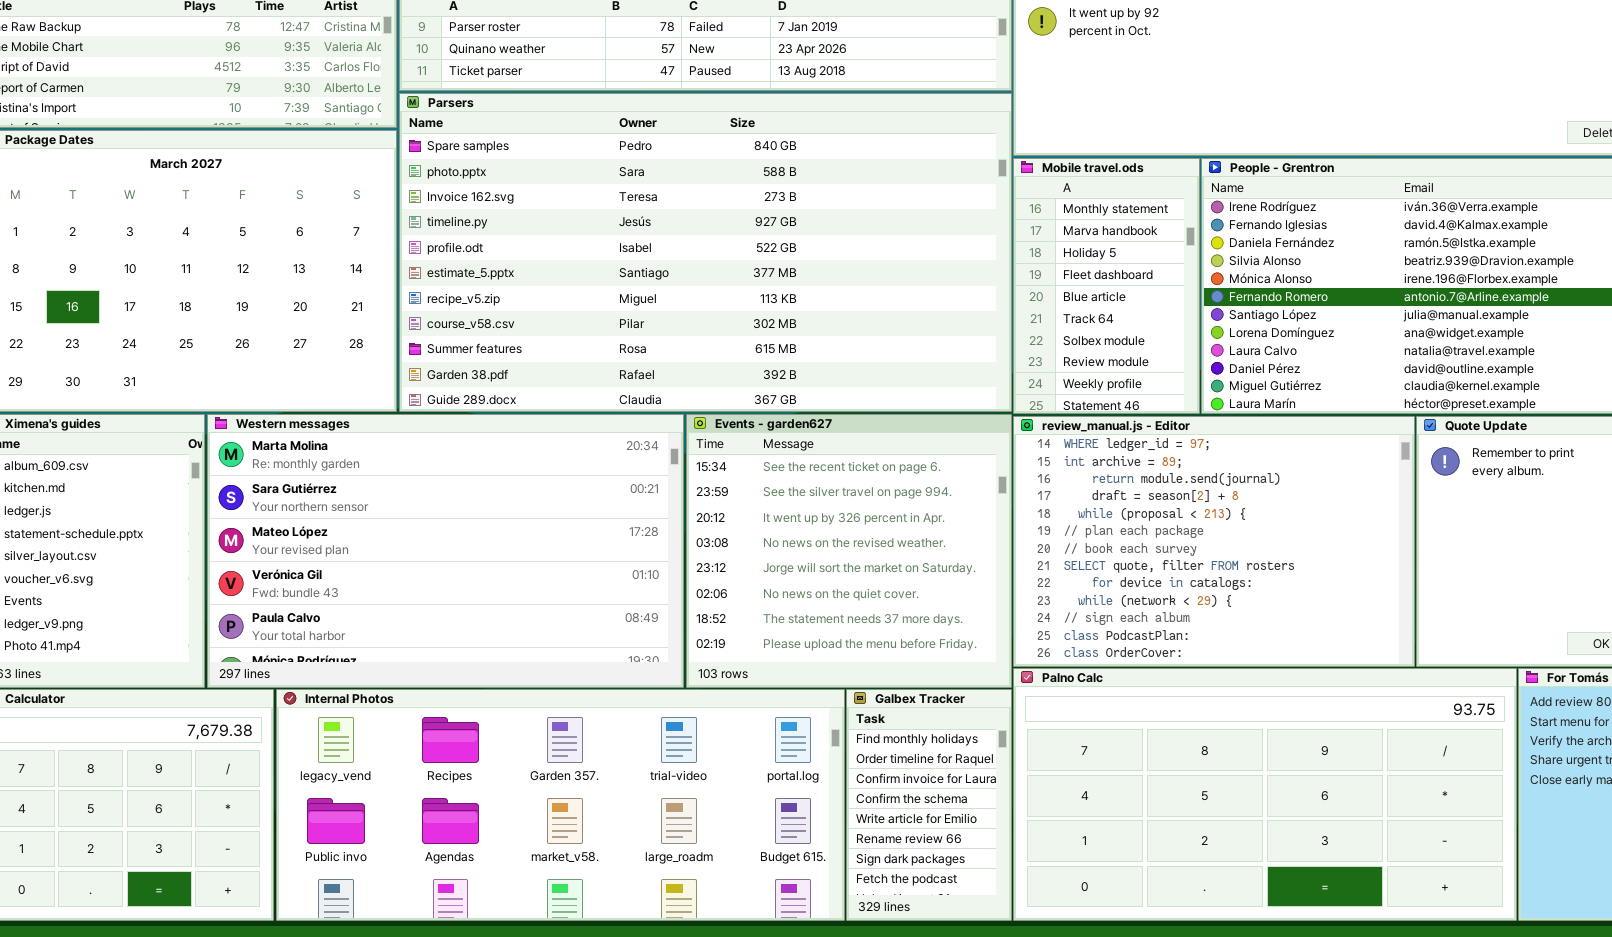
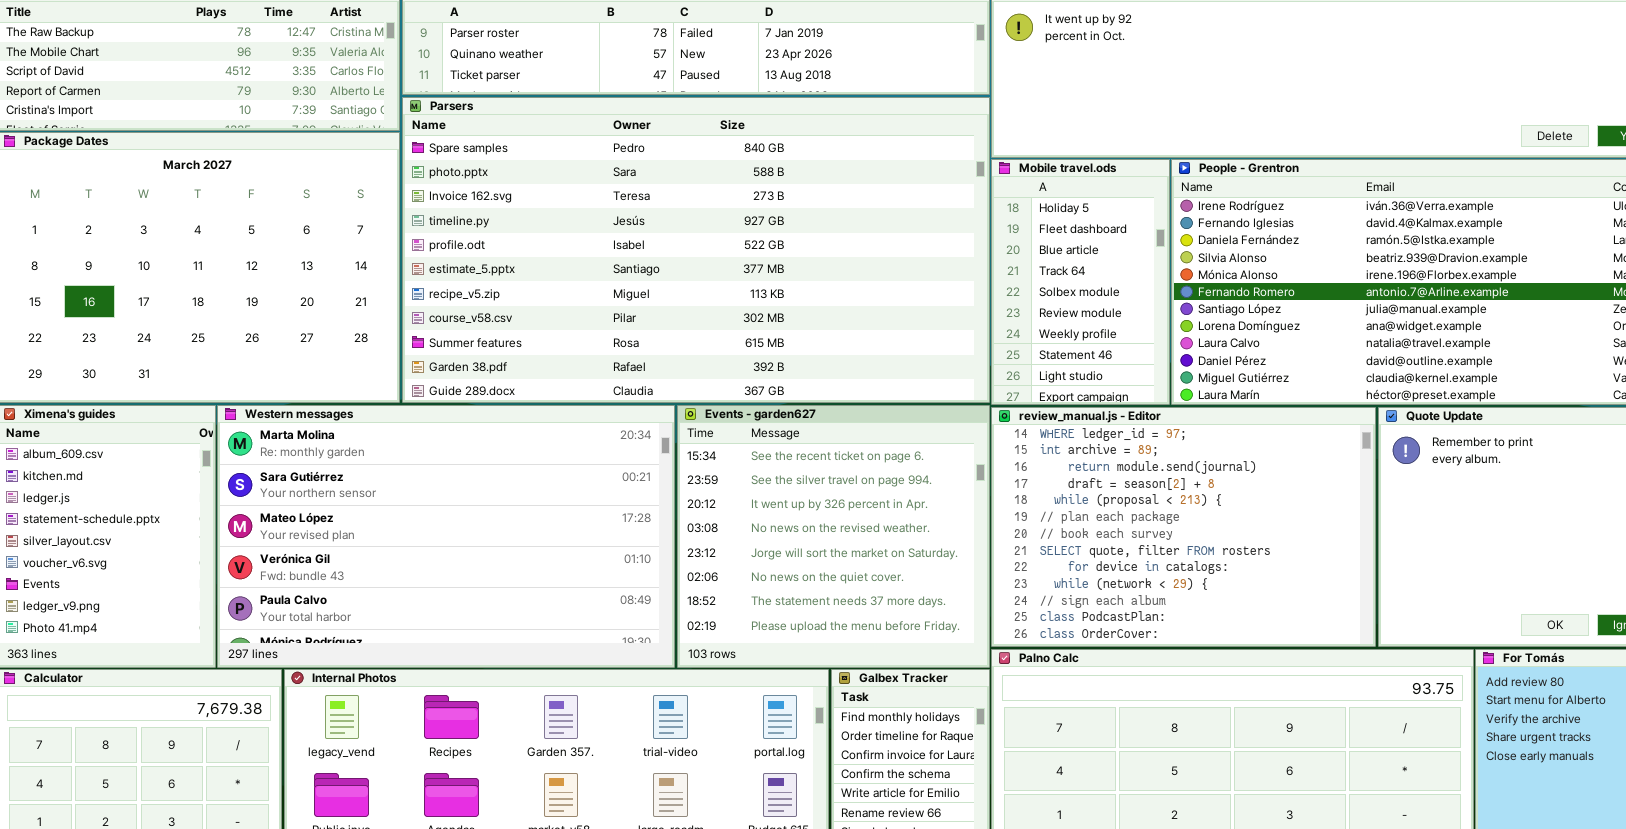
Mobile travel.ods: [1013,158,1200,414] -> [991,159,1170,405], scrolled down 2 rows

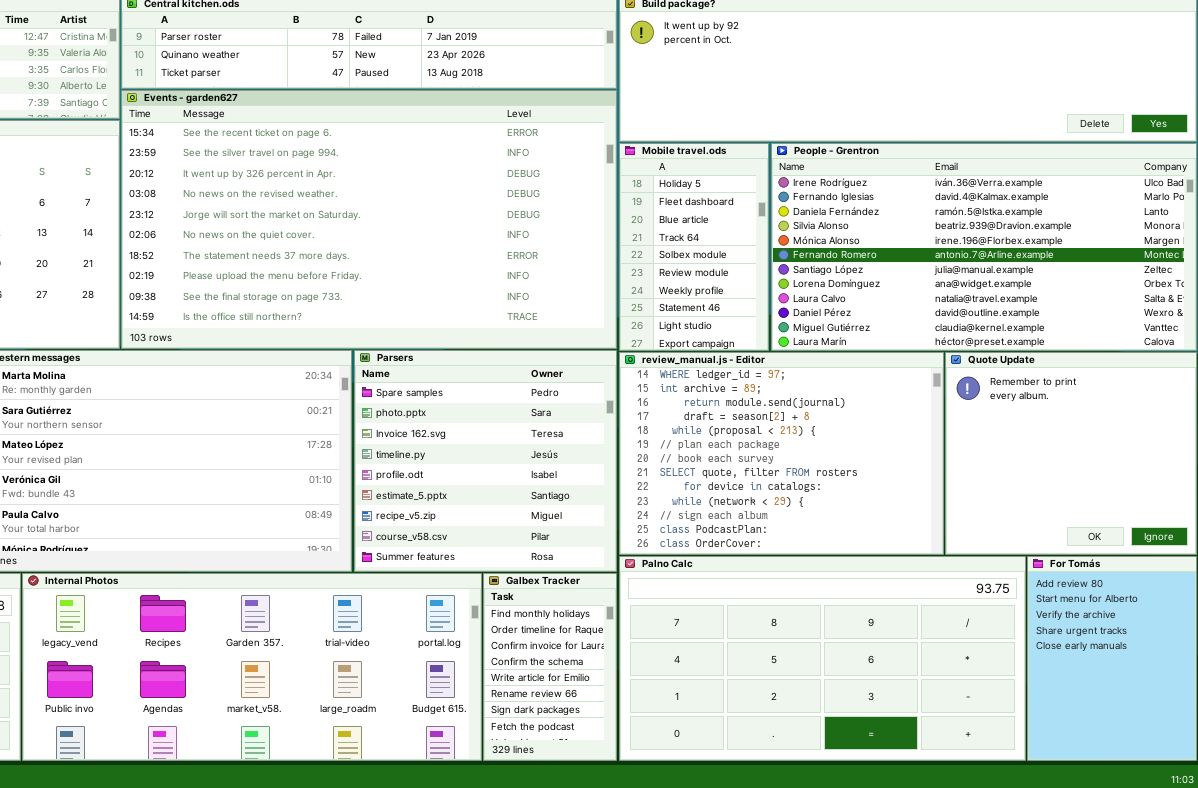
Parsers: [402,97,990,403] -> [354,350,617,572], moved, resized
Events - garden627: [677,405,990,668] -> [121,90,617,349], moved, resized

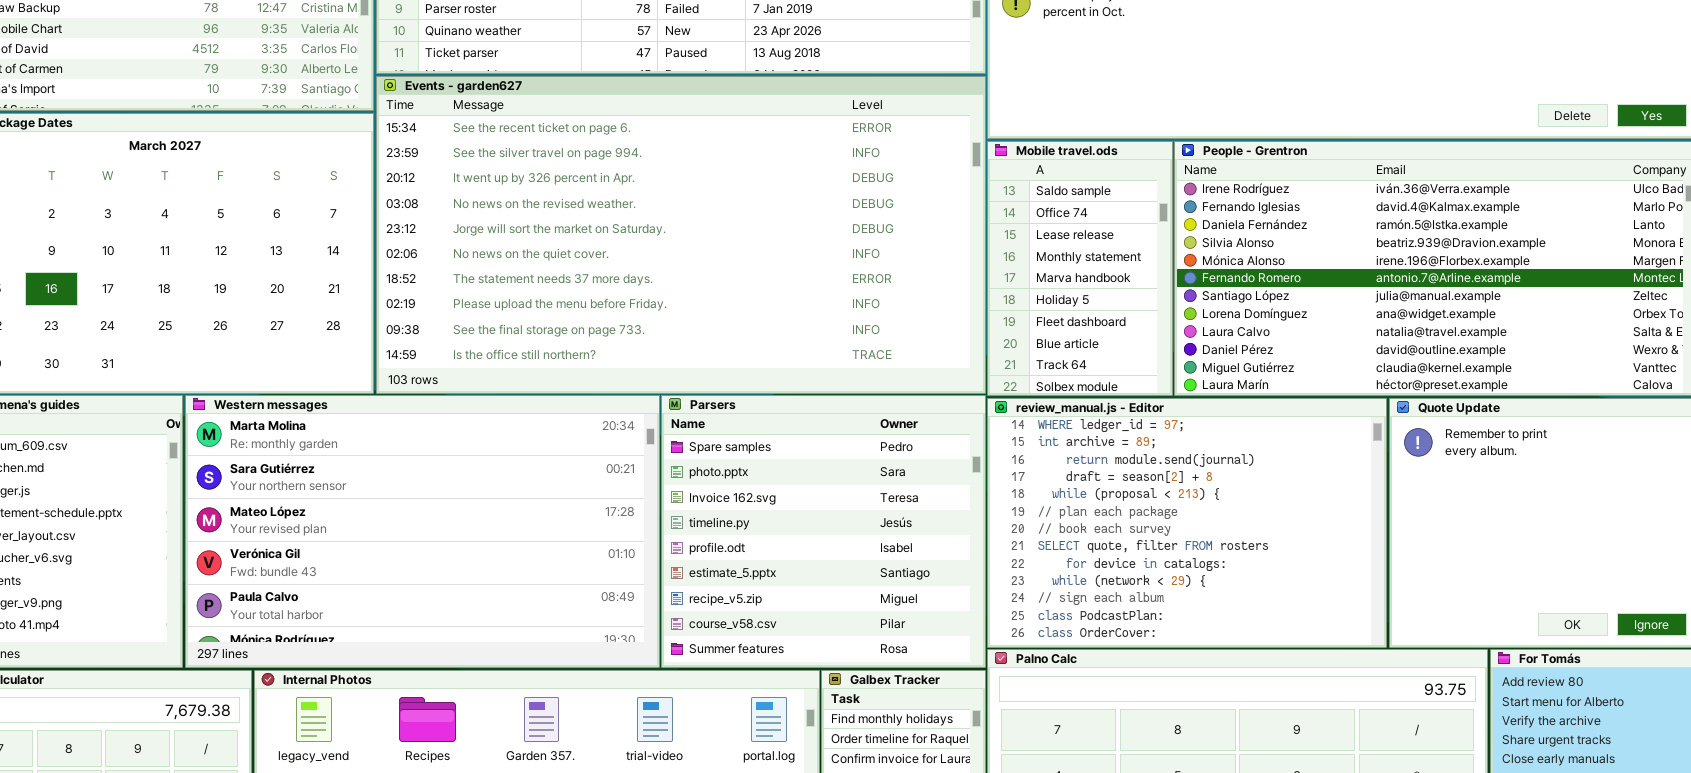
Mobile travel.ods: [619,143,769,351] -> [987,141,1173,396], scrolled up 5 rows

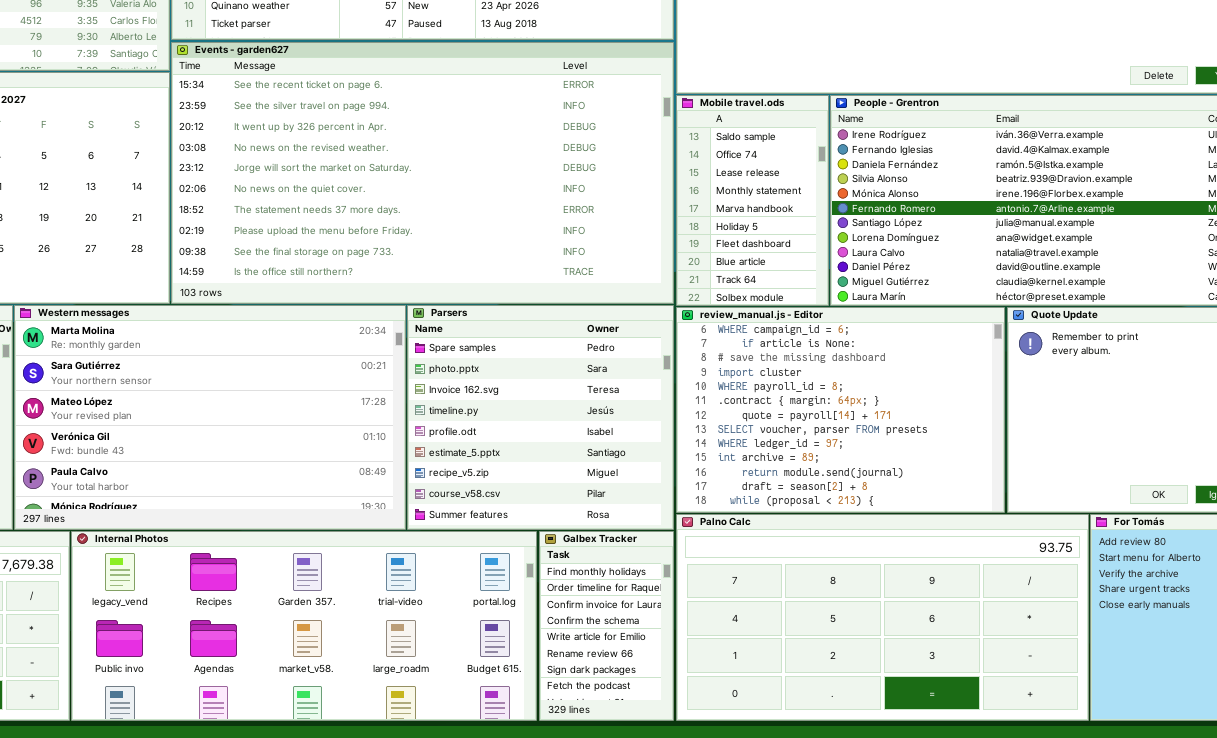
review_manual.js - Editor: [987,398,1387,648] -> [676,307,1005,513], scrolled up 8 rows

